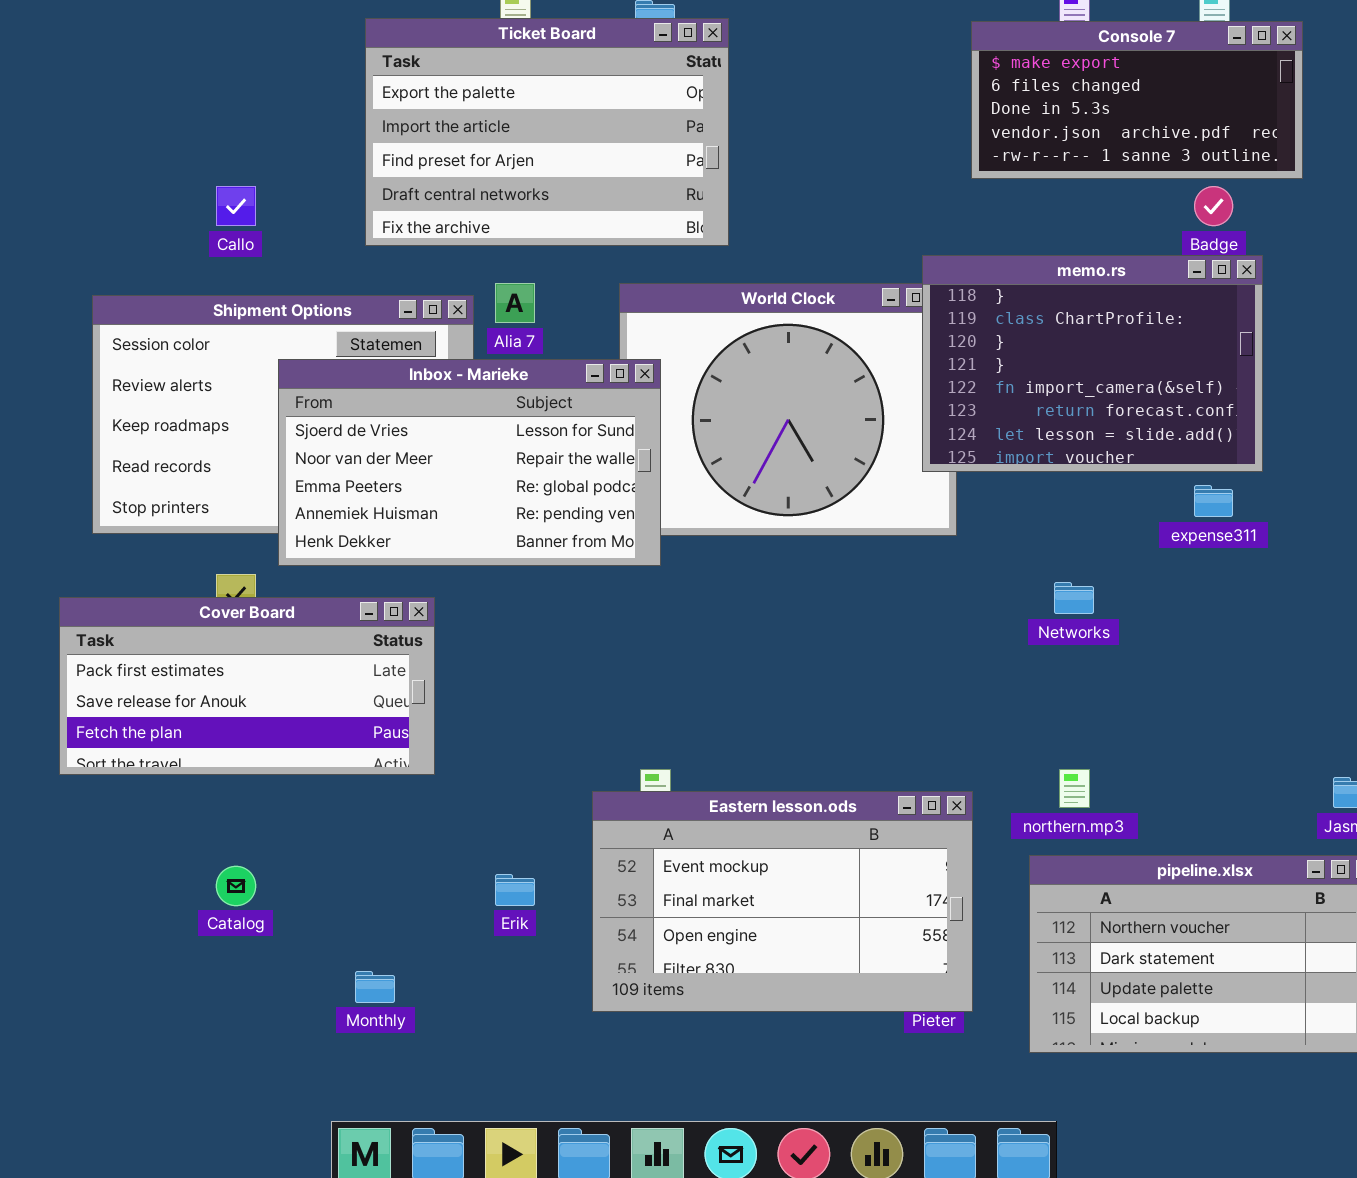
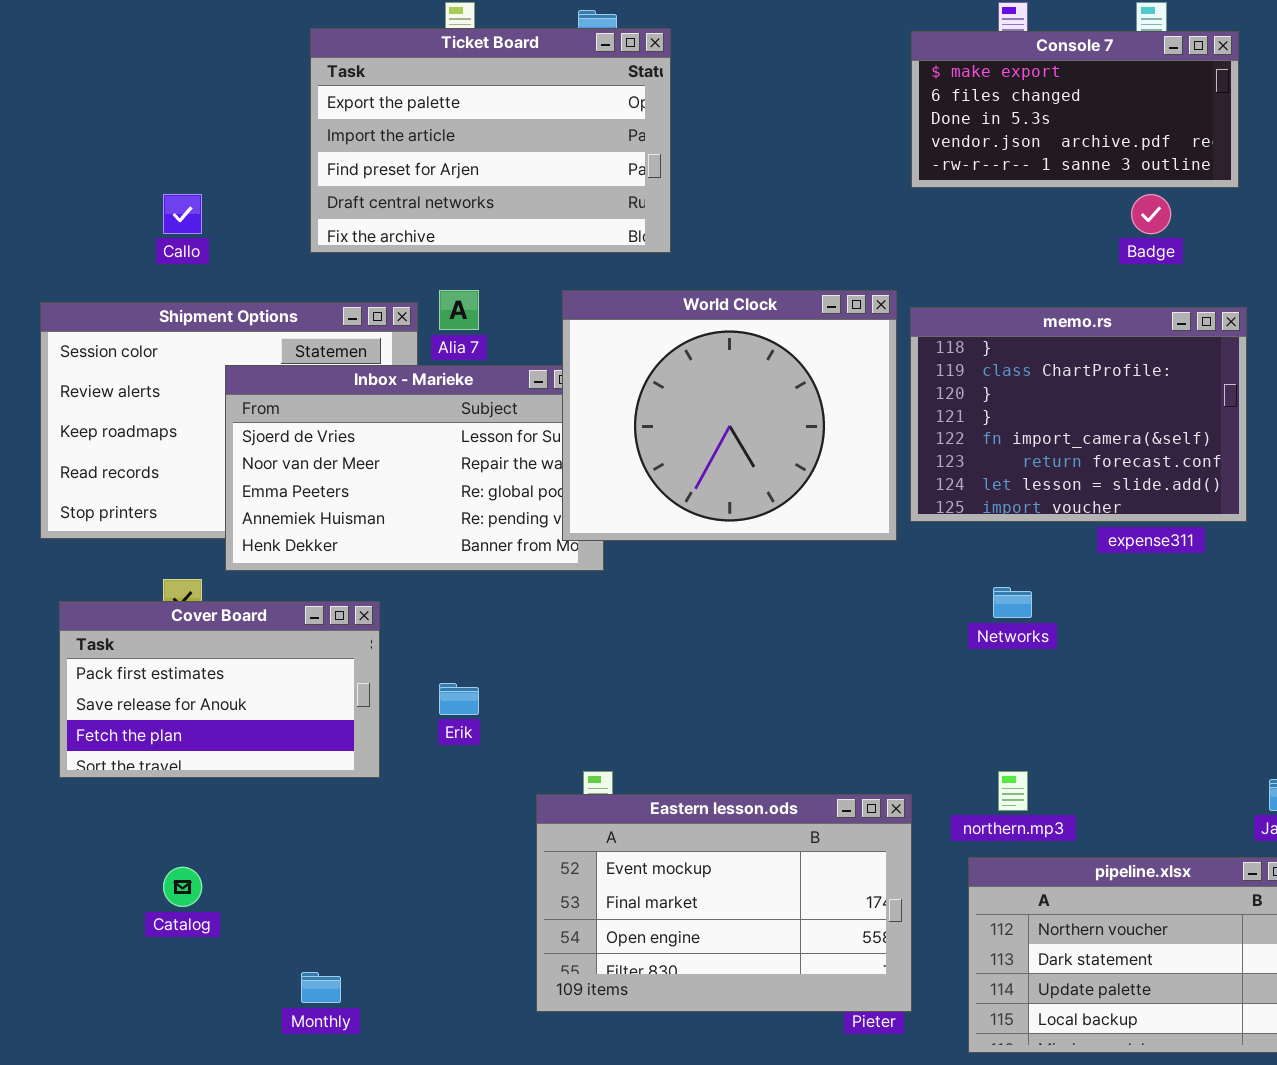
memo.rs: [922,255,1263,472] -> [910,307,1247,522], moved
World Clock: [619,283,957,536] -> [562,290,897,541], raised
Cover Board: [59,597,435,775] -> [59,601,380,778], resized
Erik: [495,874,535,906] -> [439,683,479,715], moved

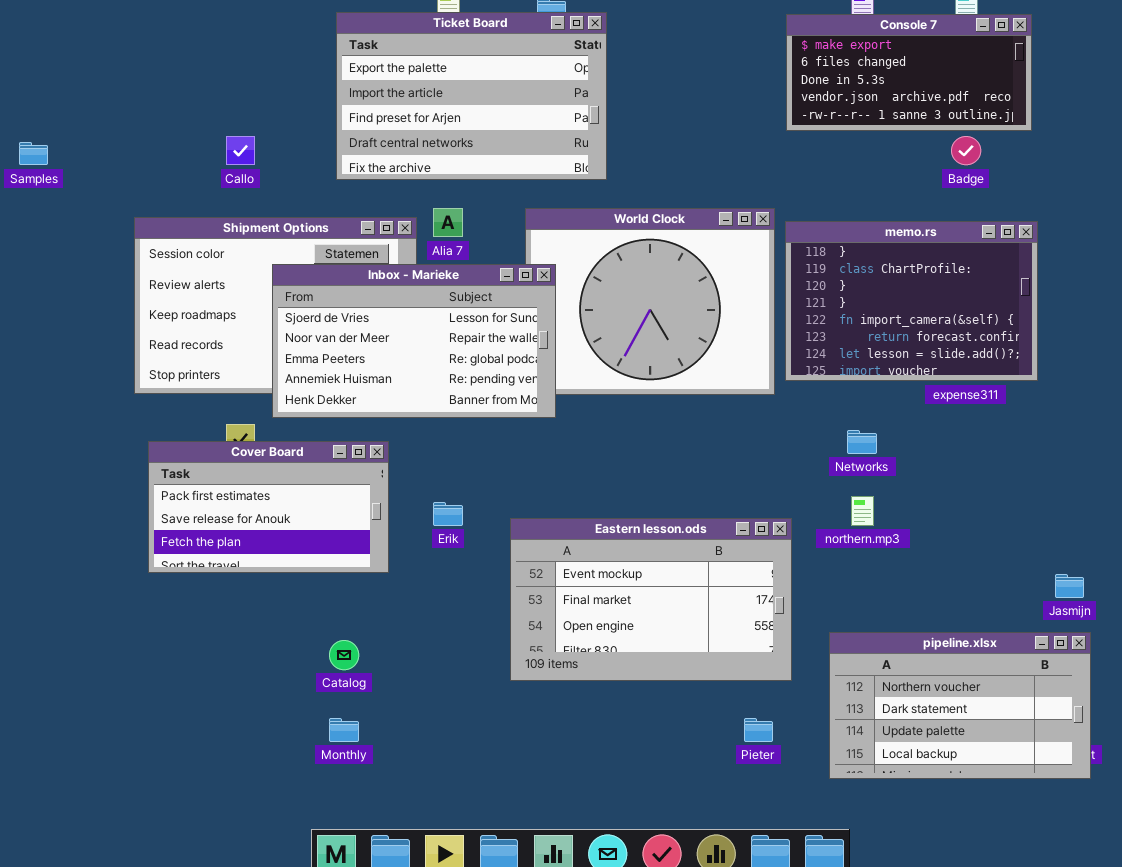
Inbox - Marieke: [225,365,604,571] -> [272,264,556,418], raised
northern.mp3: [998,771,1028,811] -> [851,496,874,526], moved
Eastern lesson.ods: [536,794,912,1012] -> [510,518,792,681], moved
Catalog: [163,867,202,907] -> [329,640,359,670], moved

